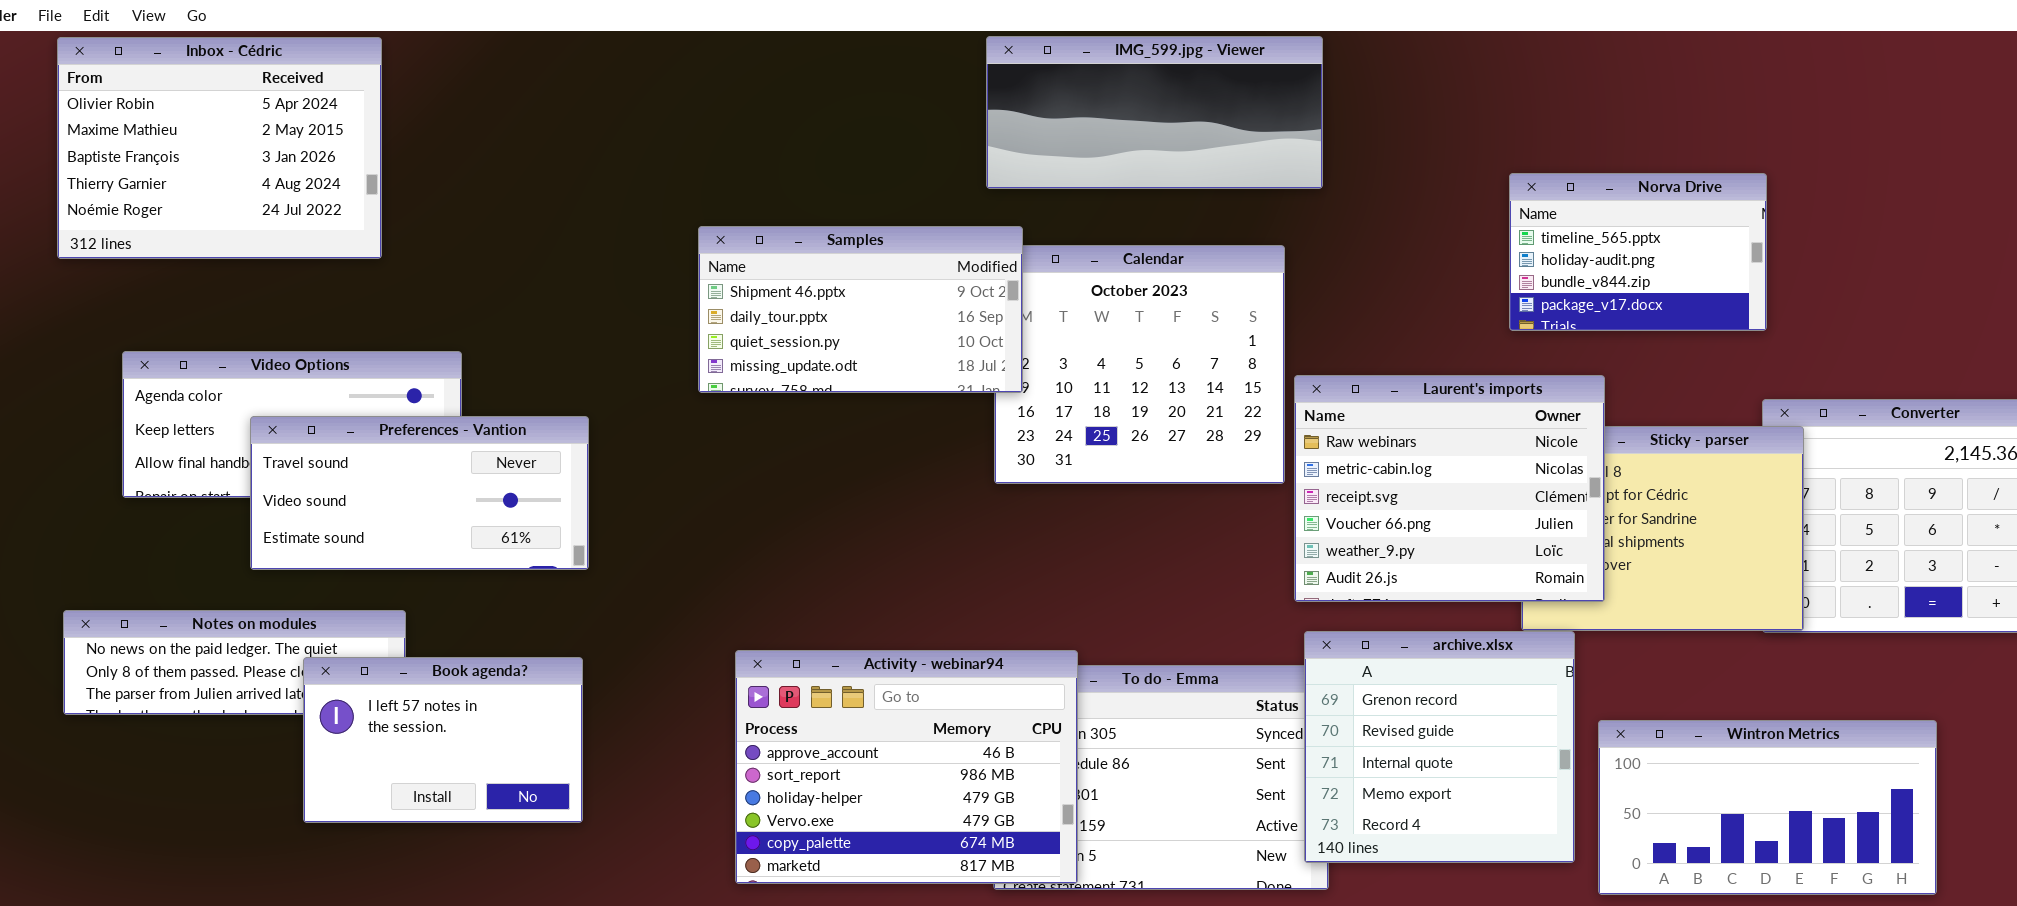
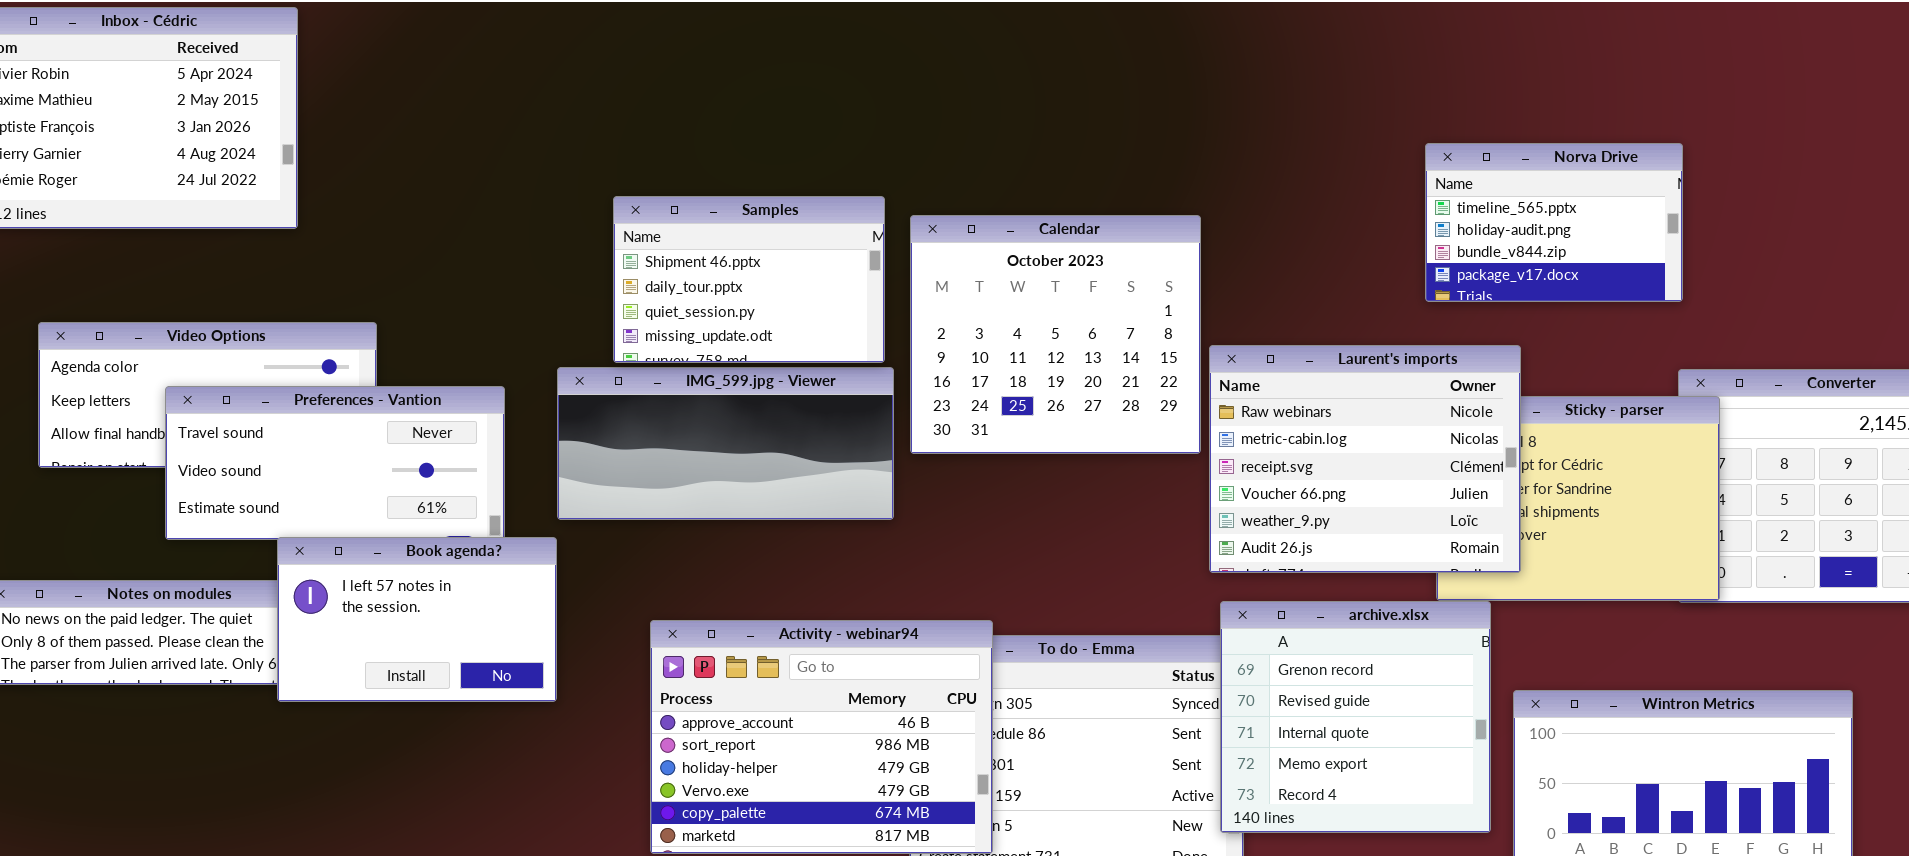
IMG_599.jpg - Viewer: [986,36,1323,189] -> [557,367,894,520], moved
Samples: [698,226,1023,393] -> [613,196,885,363], resized
Book agenda?: [303,657,583,823] -> [277,537,557,702], moved

